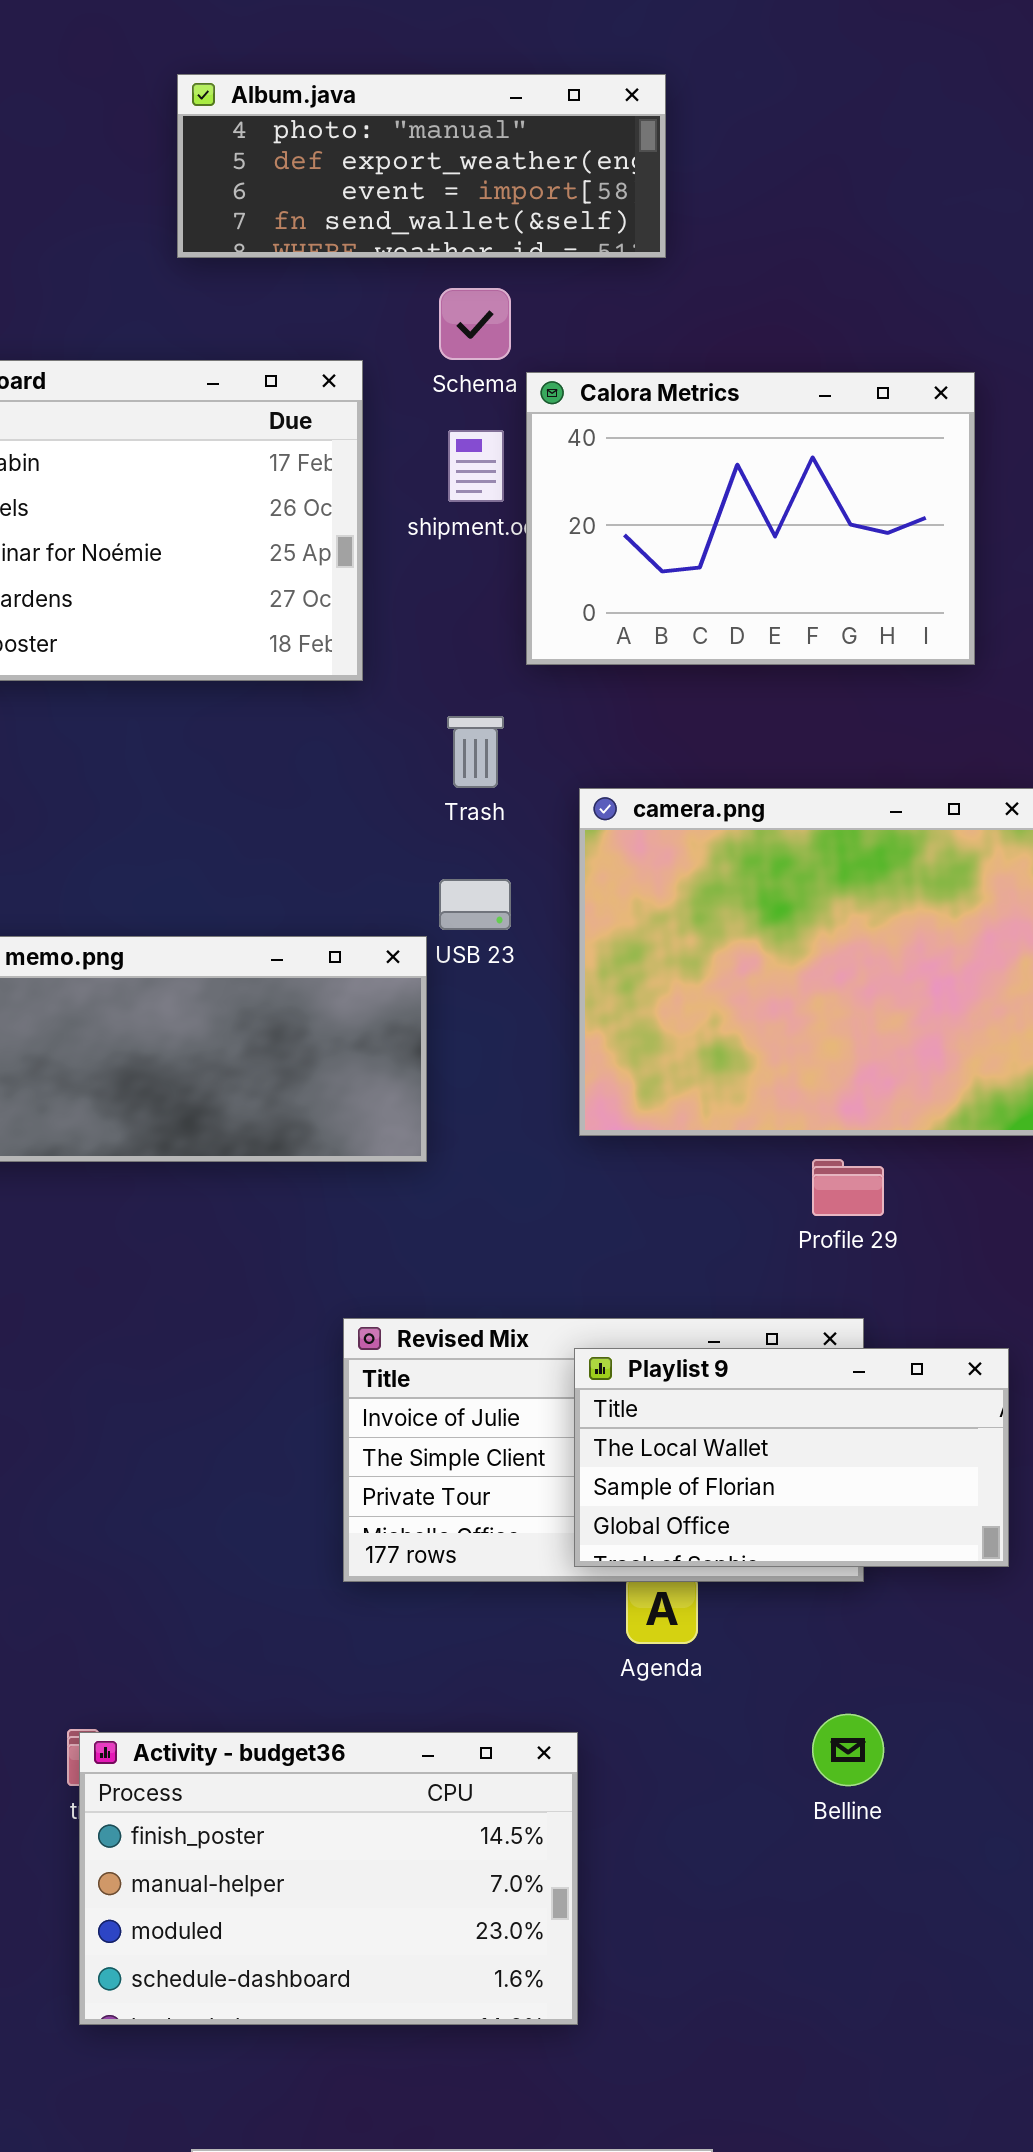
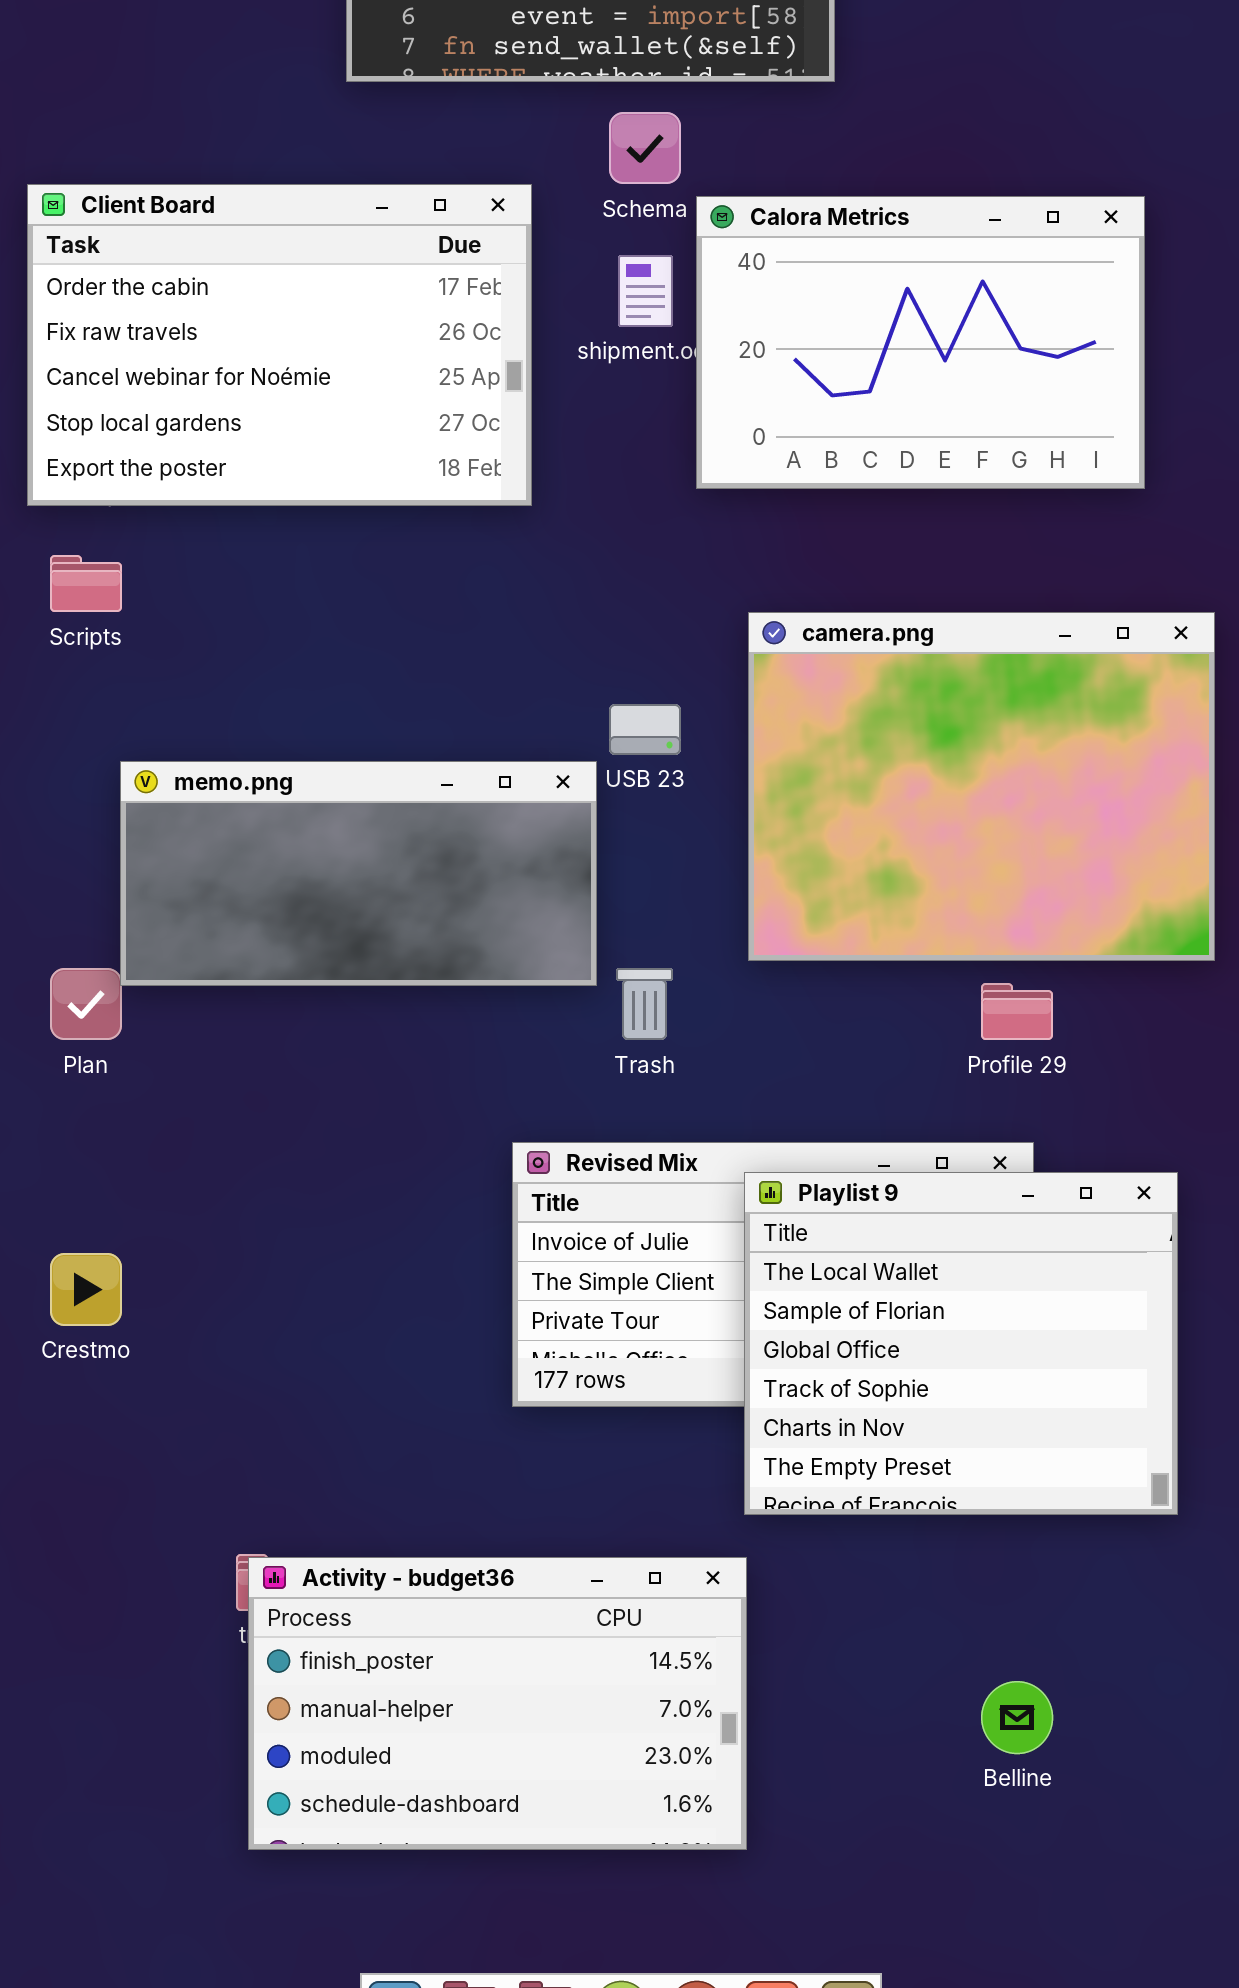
Trash: [447,716,504,788] -> [616,968,673,1040], moved
Playlist 9: [574,1348,1009,1567] -> [744,1172,1178,1515], resized
Belline: [812,1714,884,1786] -> [981,1681,1053,1754], moved

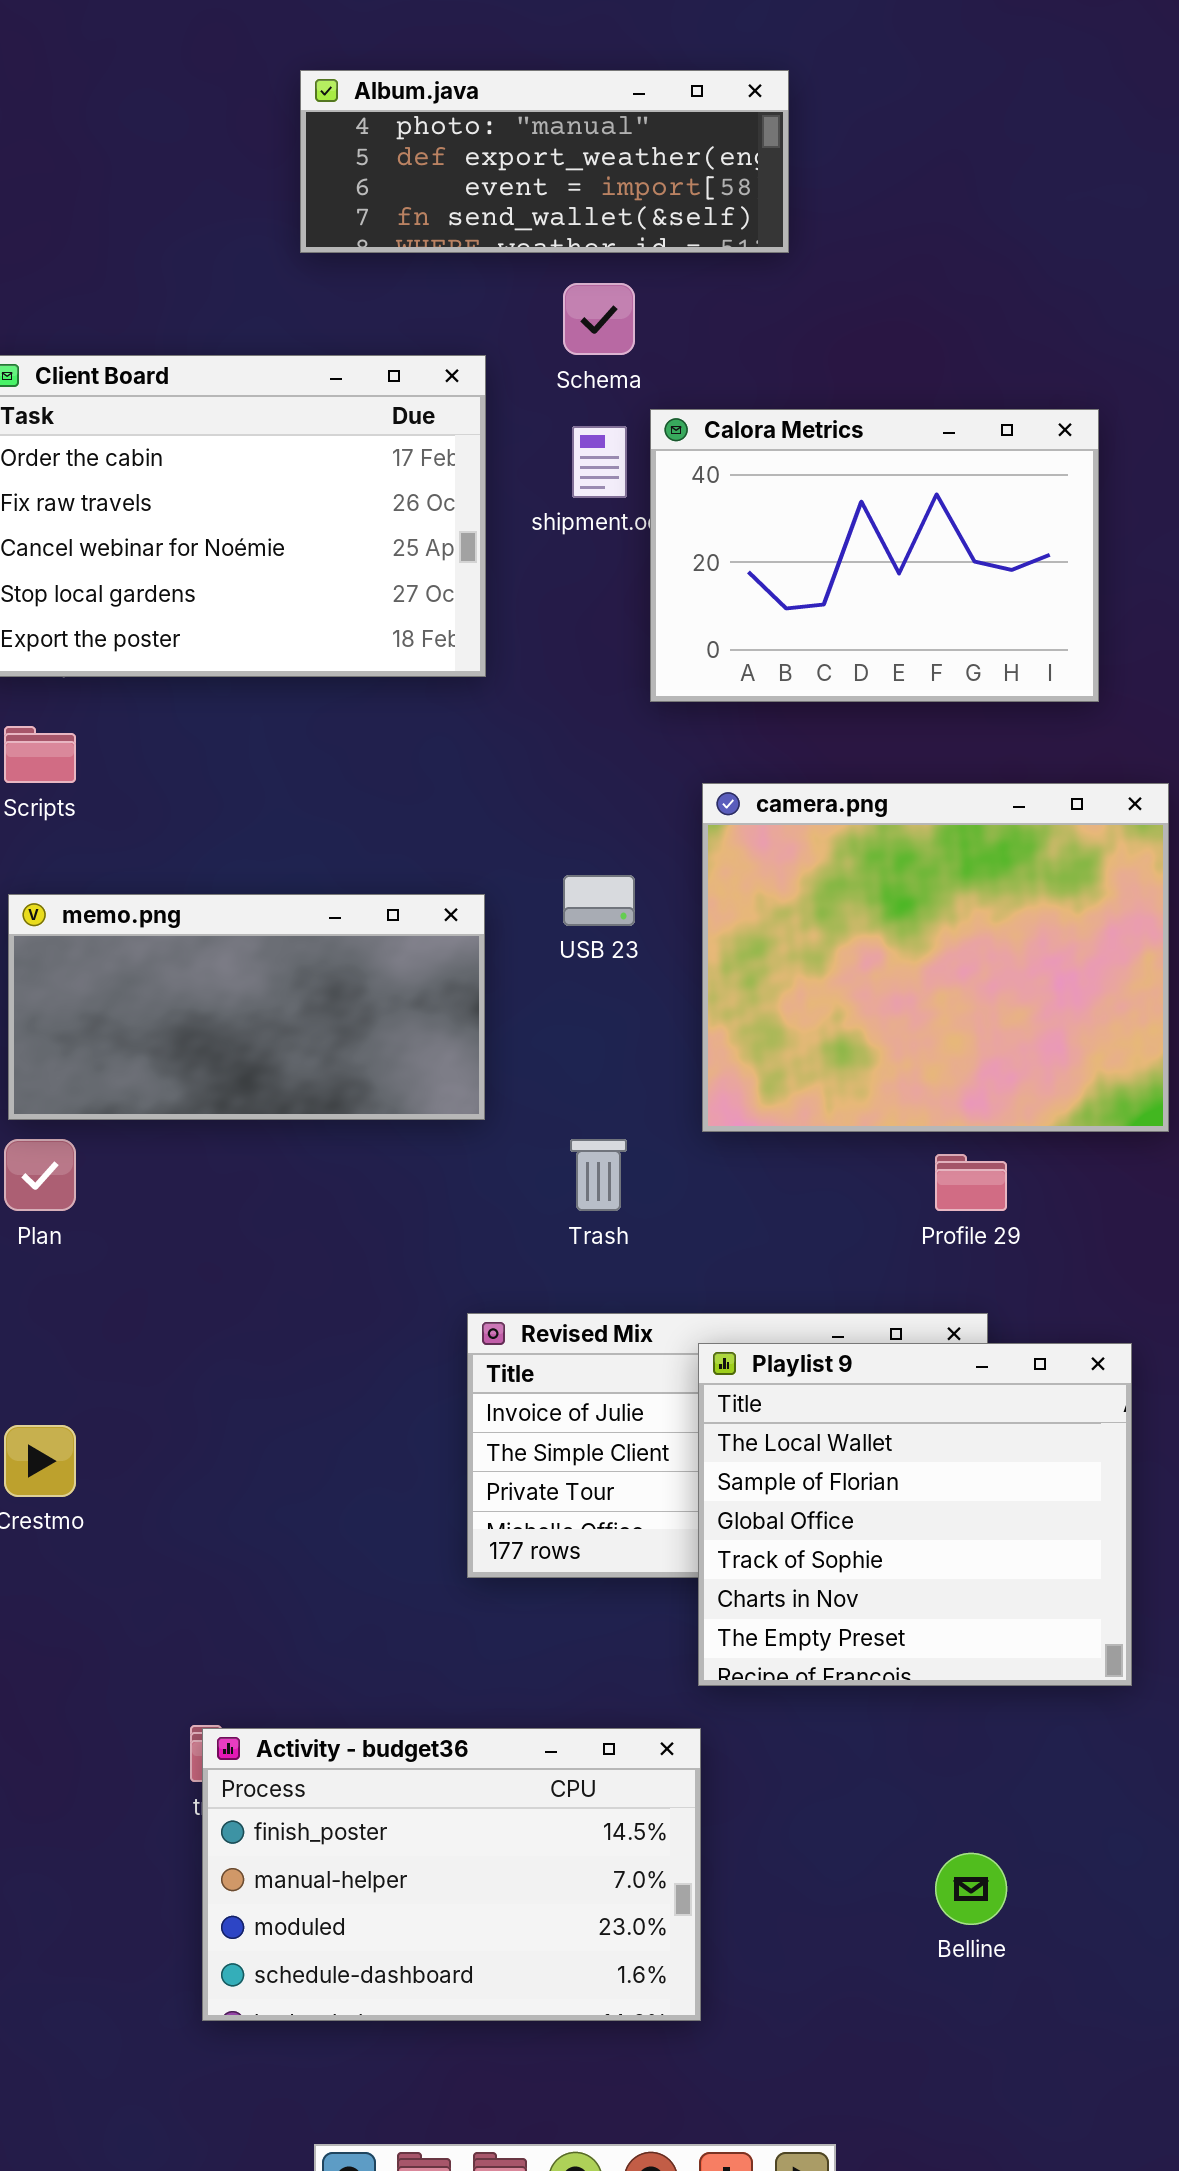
Calora Metrics: [696,196,1145,489] -> [650,409,1099,702], moved
memo.png: [120,761,597,986] -> [8,894,485,1120], moved

